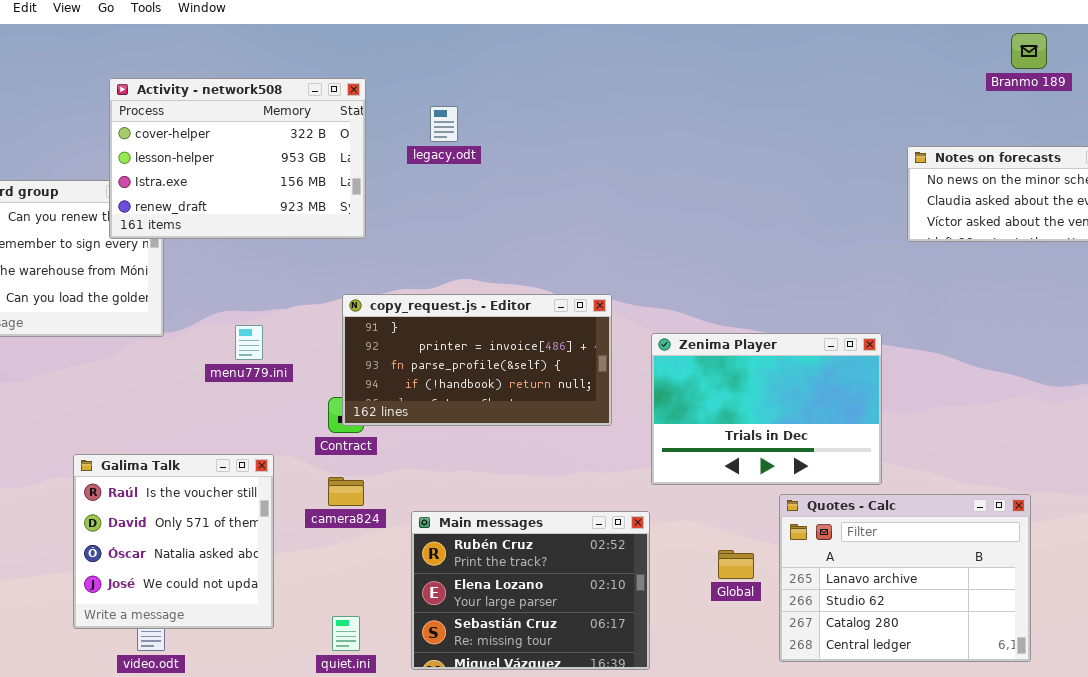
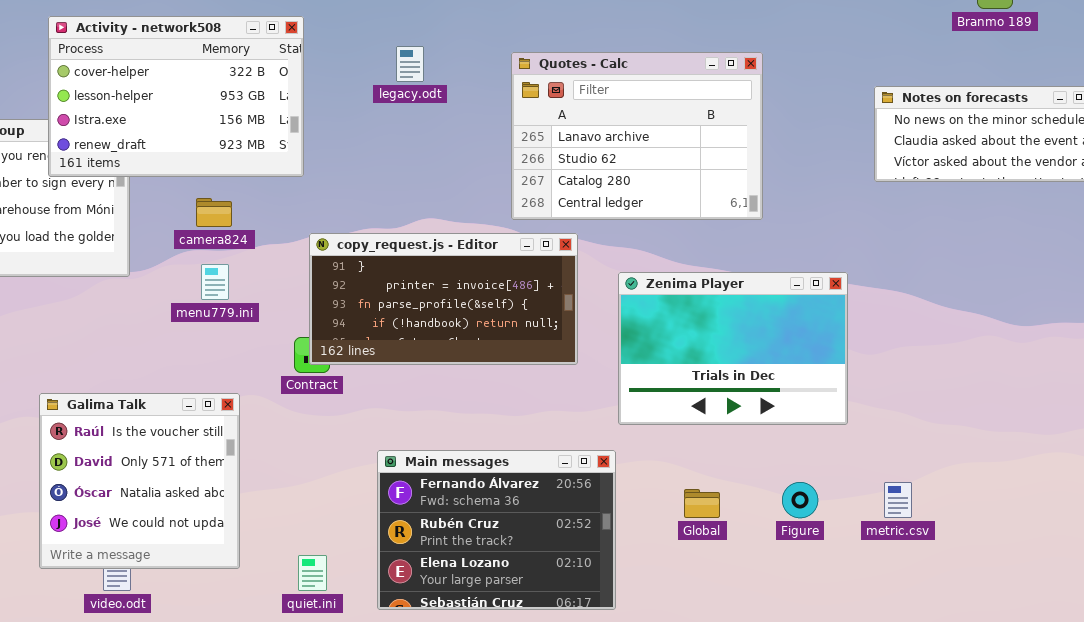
Activity - network508: [109,78,366,239] -> [48,16,304,177], moved
camera824: [328,477,364,506] -> [196,198,232,227], moved
Quotes - Calc: [779,494,1031,662] -> [511,52,763,220], moved
Main messages: [411,511,650,670] -> [377,450,616,610], scrolled up 1 row

